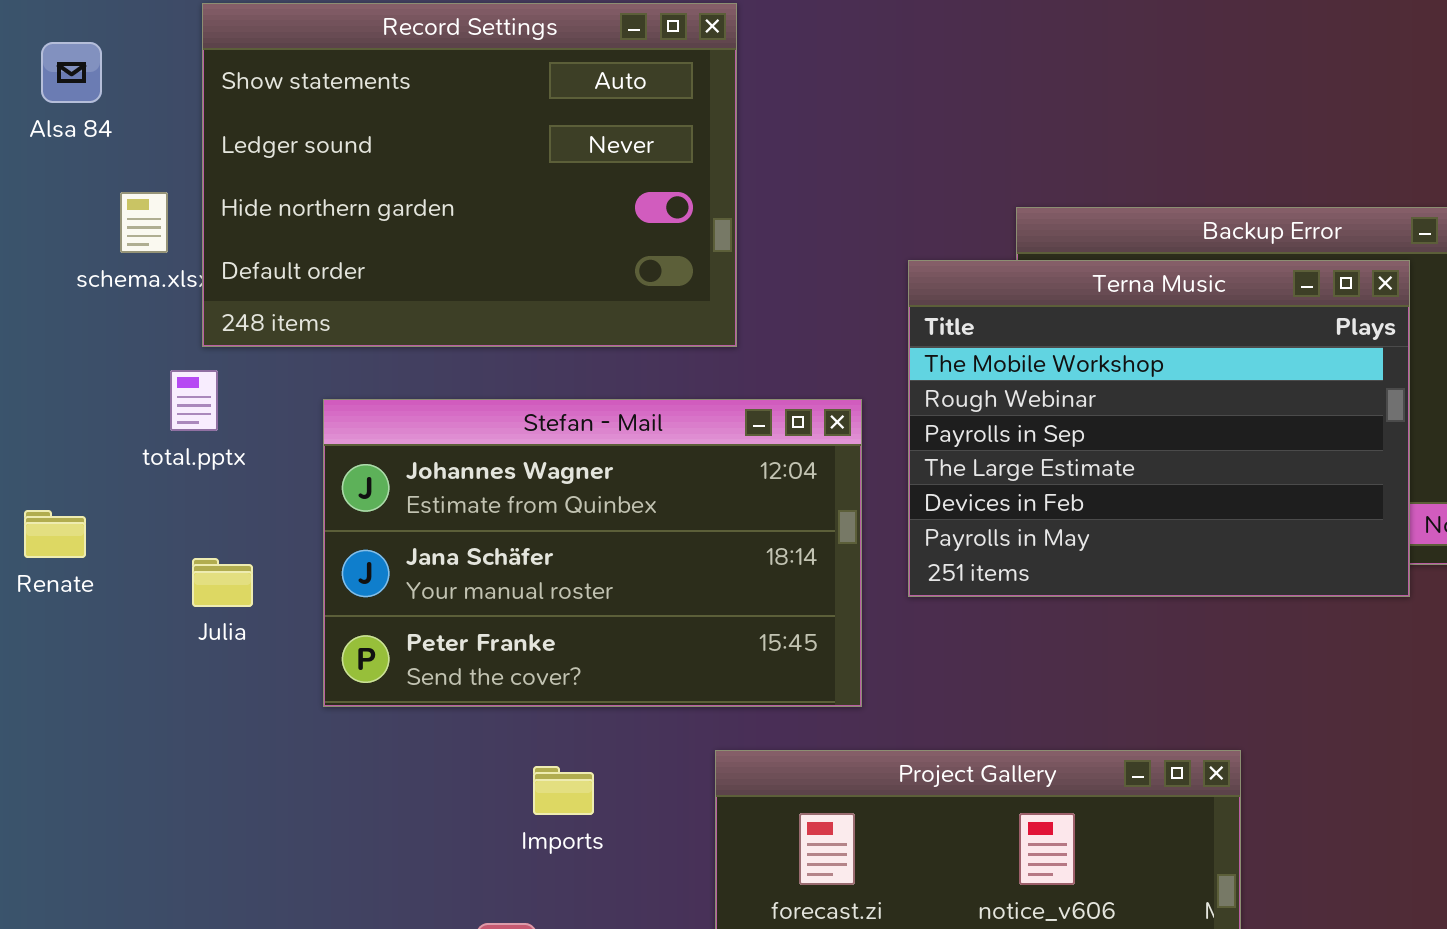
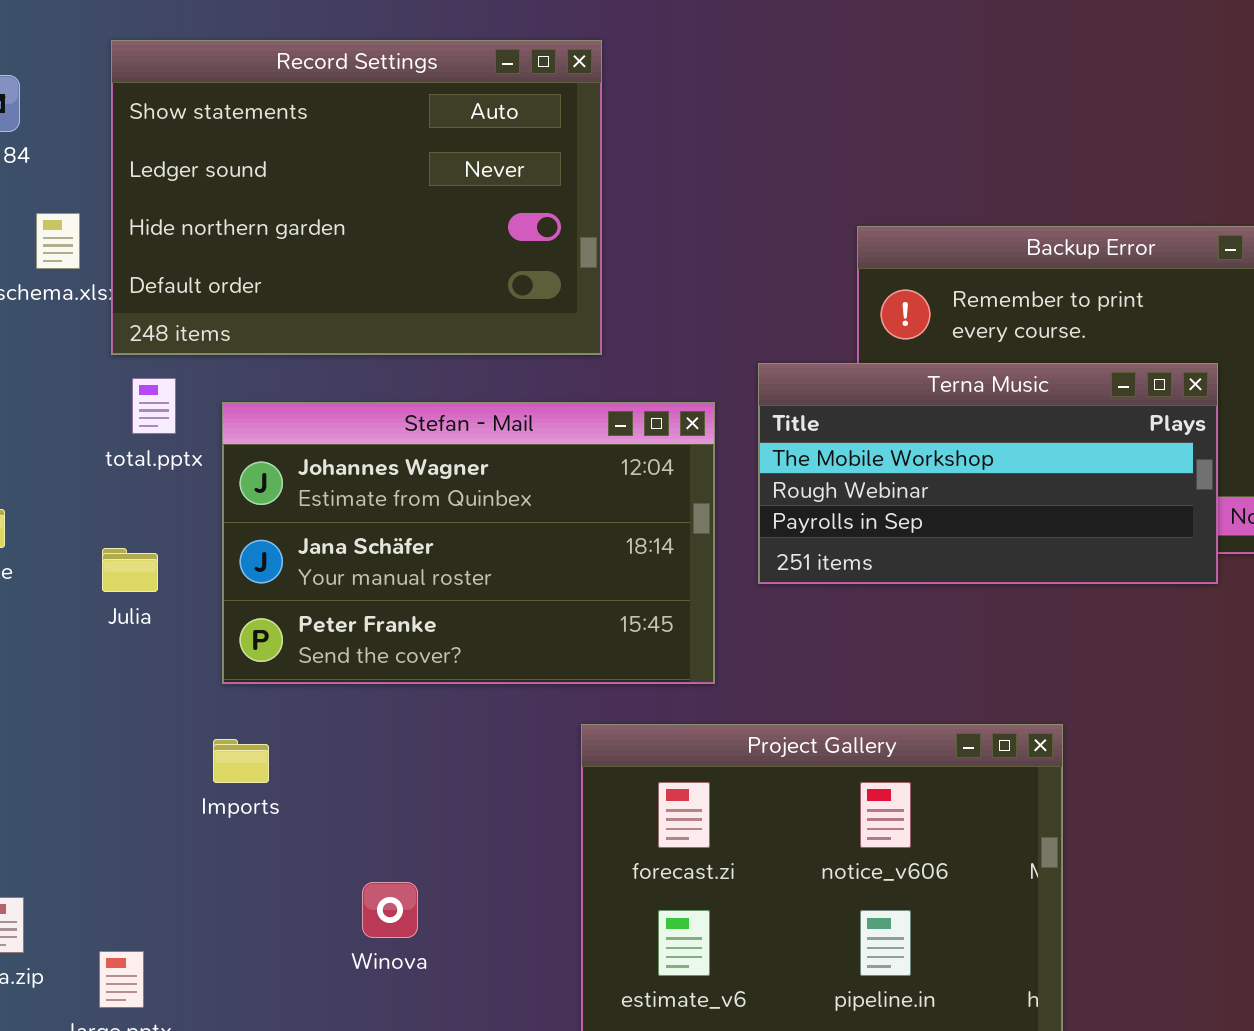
Terna Music: [908,260,1410,597] -> [758,363,1218,584], resized
total.pptx: [170,370,218,431] -> [132,378,176,434], moved
Imports: [533,766,594,815] -> [213,739,269,783], moved

